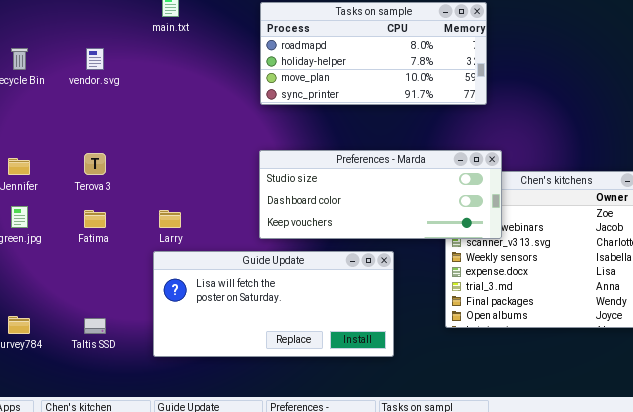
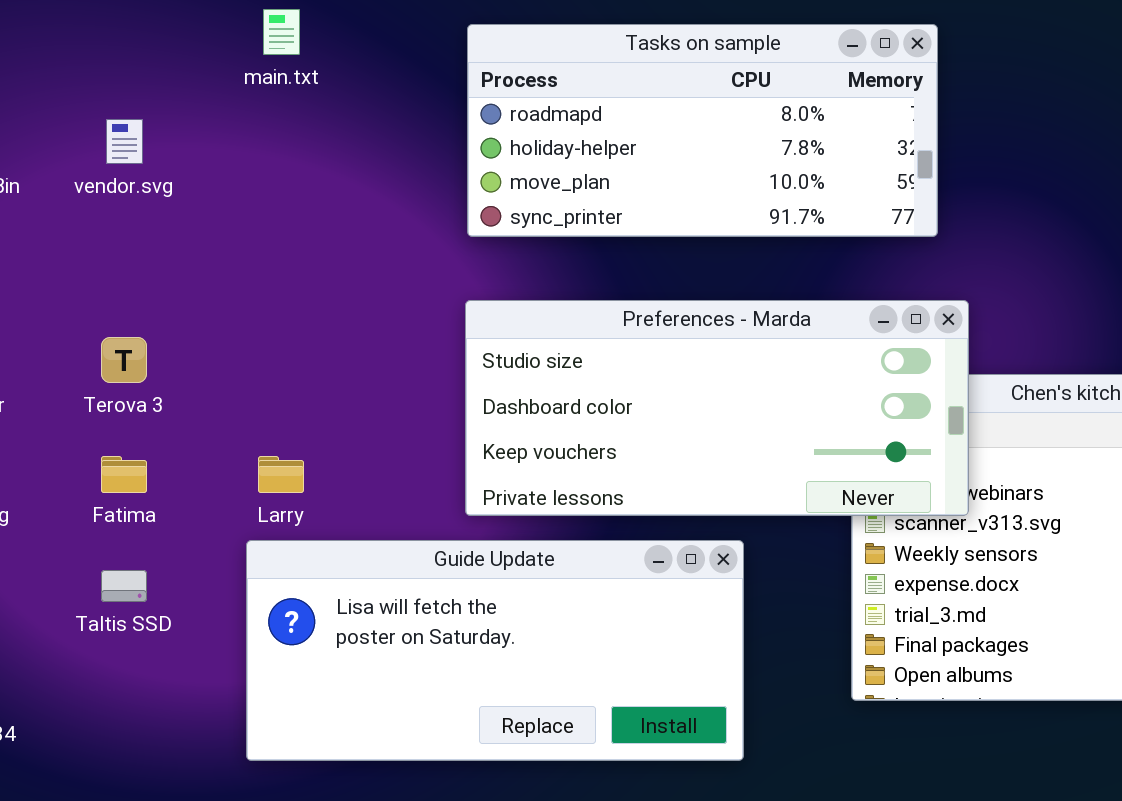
Preferences - Marda: [259,150,502,239] -> [465,300,969,516], resized
Taltis SSD: [84,318,106,334] -> [101,570,147,602], moved

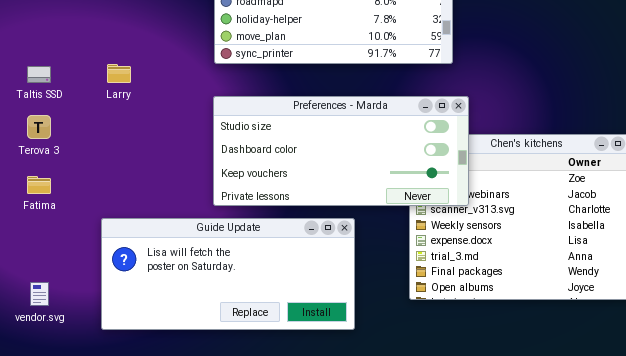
vendor.svg: [106,119,143,164] -> [30,282,49,306], moved
Larry: [258,456,304,493] -> [107,64,131,83], moved
Taltis SSD: [101,570,147,602] -> [27,66,51,83], moved

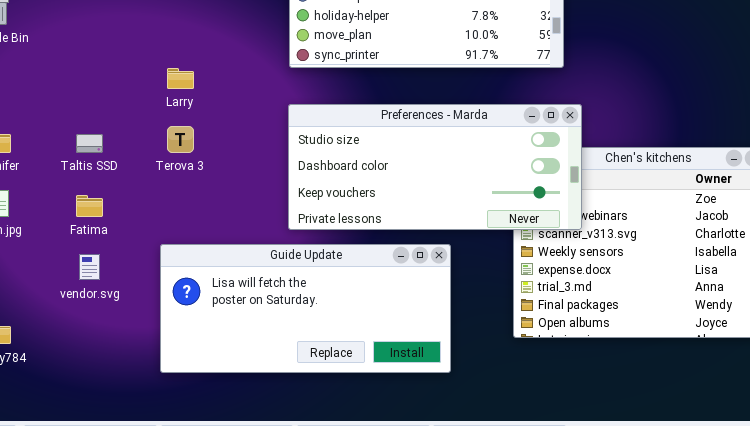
Taltis SSD: [27,66,51,83] -> [76,134,103,153], moved
Terova 3: [27,115,51,139] -> [167,126,194,153], moved
vendor.svg: [30,282,49,306] -> [79,254,100,280], moved

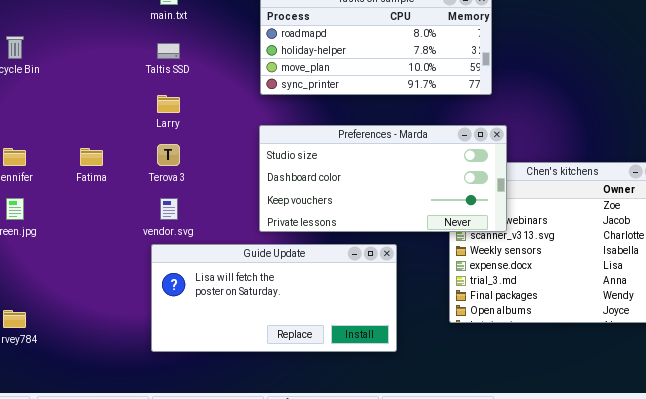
Taltis SSD: [76,134,103,153] -> [157,43,180,59], moved
Fatima: [76,195,103,217] -> [80,148,103,166], moved
vendor.svg: [79,254,100,280] -> [160,198,178,220], moved

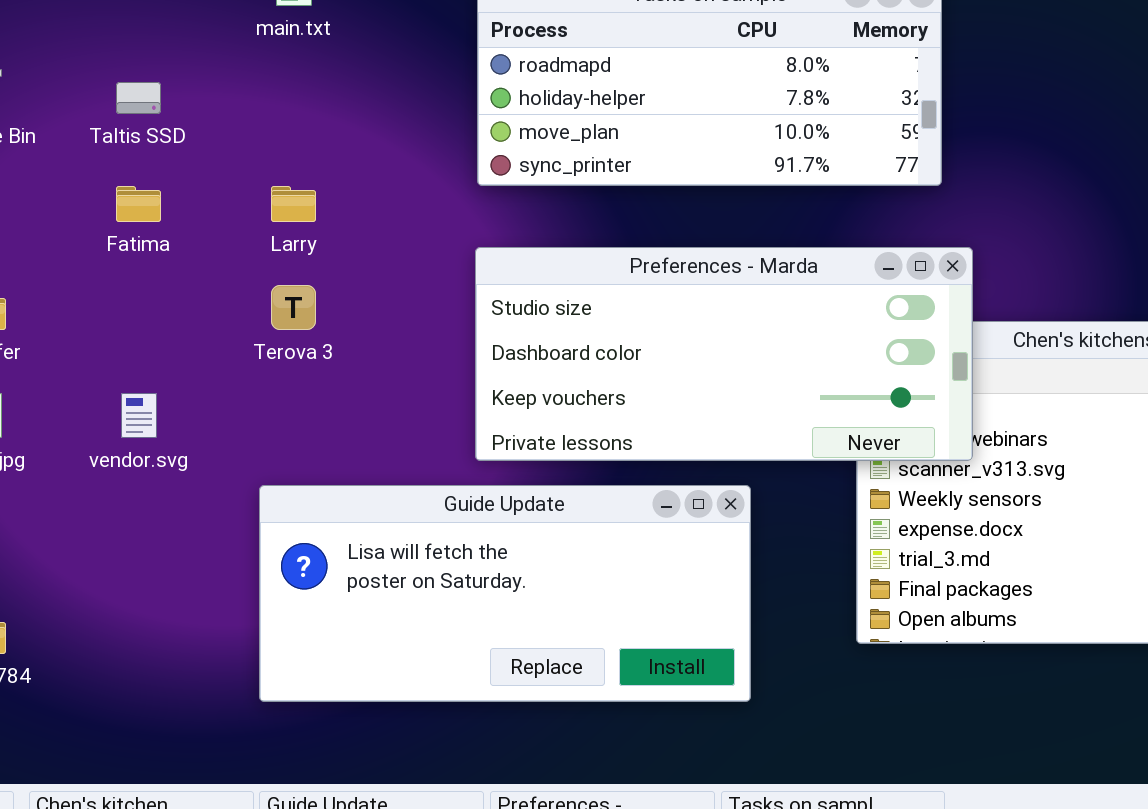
Taltis SSD: [157,43,180,59] -> [116,82,161,114], moved
Fatima: [80,148,103,166] -> [116,186,161,222], moved
vendor.svg: [160,198,178,220] -> [121,393,157,438], moved

